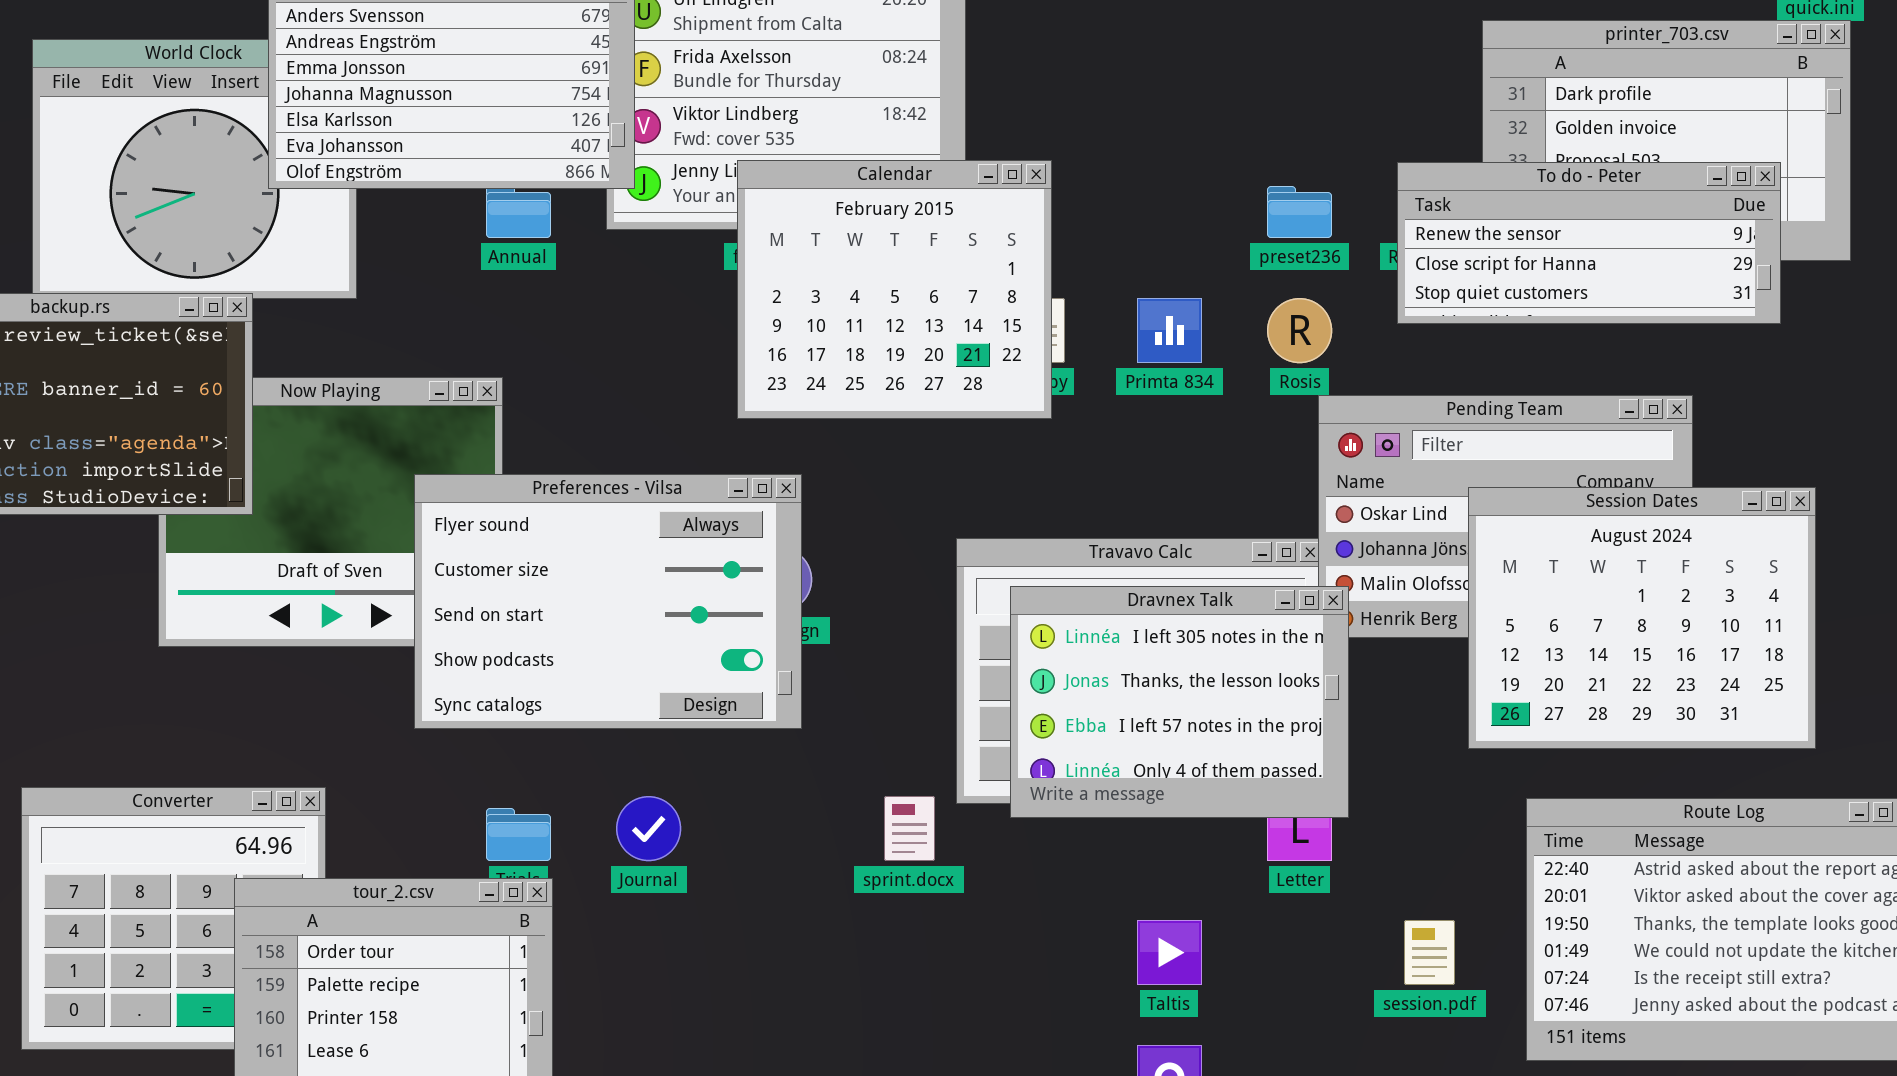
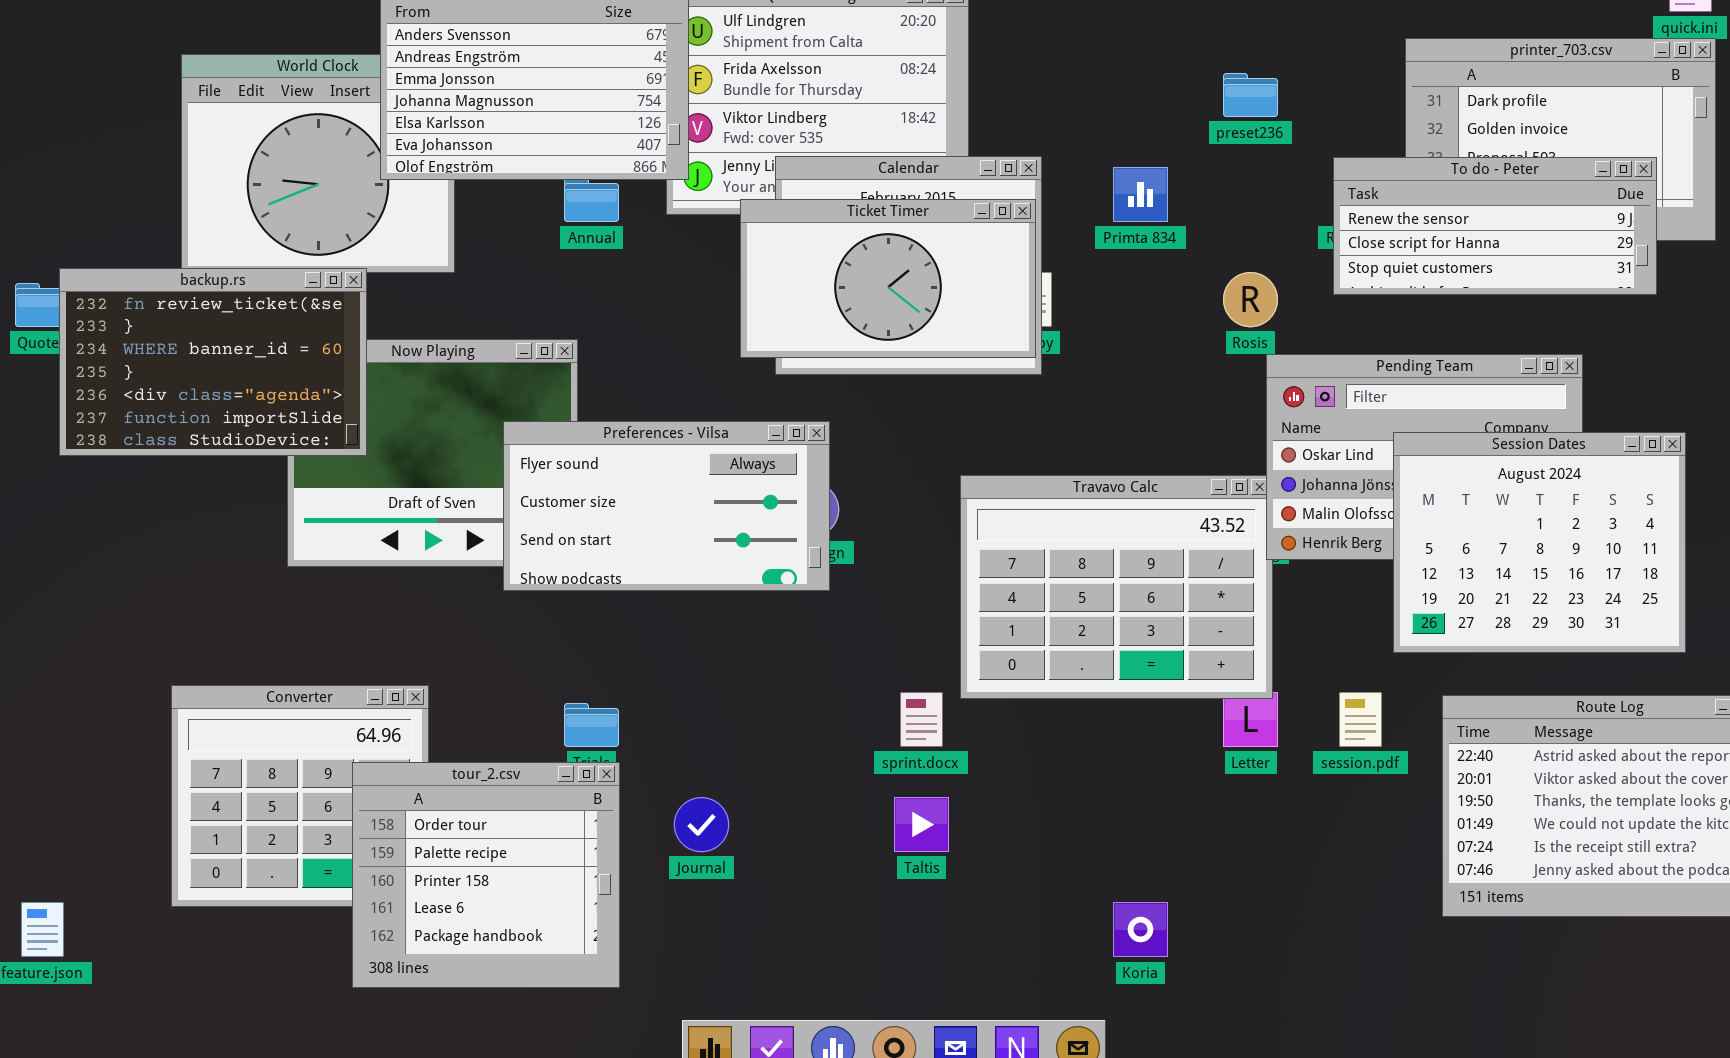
preset236: [1267,186,1332,238] -> [1223,73,1278,117], moved
Ticket Timer: none -> [740,199,1036,358], opened
Primta 834: [1137,298,1202,363] -> [1113,167,1168,222], moved
Preferences - Vilsa: [414,474,802,729] -> [503,421,830,591], resized
Dravnex Talk: [1010,586,1349,818] -> none, closed
Journal: [616,796,681,861] -> [674,797,729,852], moved
Taltis: [1137,920,1202,985] -> [894,797,949,852], moved
session.pdf: [1404,920,1455,985] -> [1339,692,1382,747], moved

